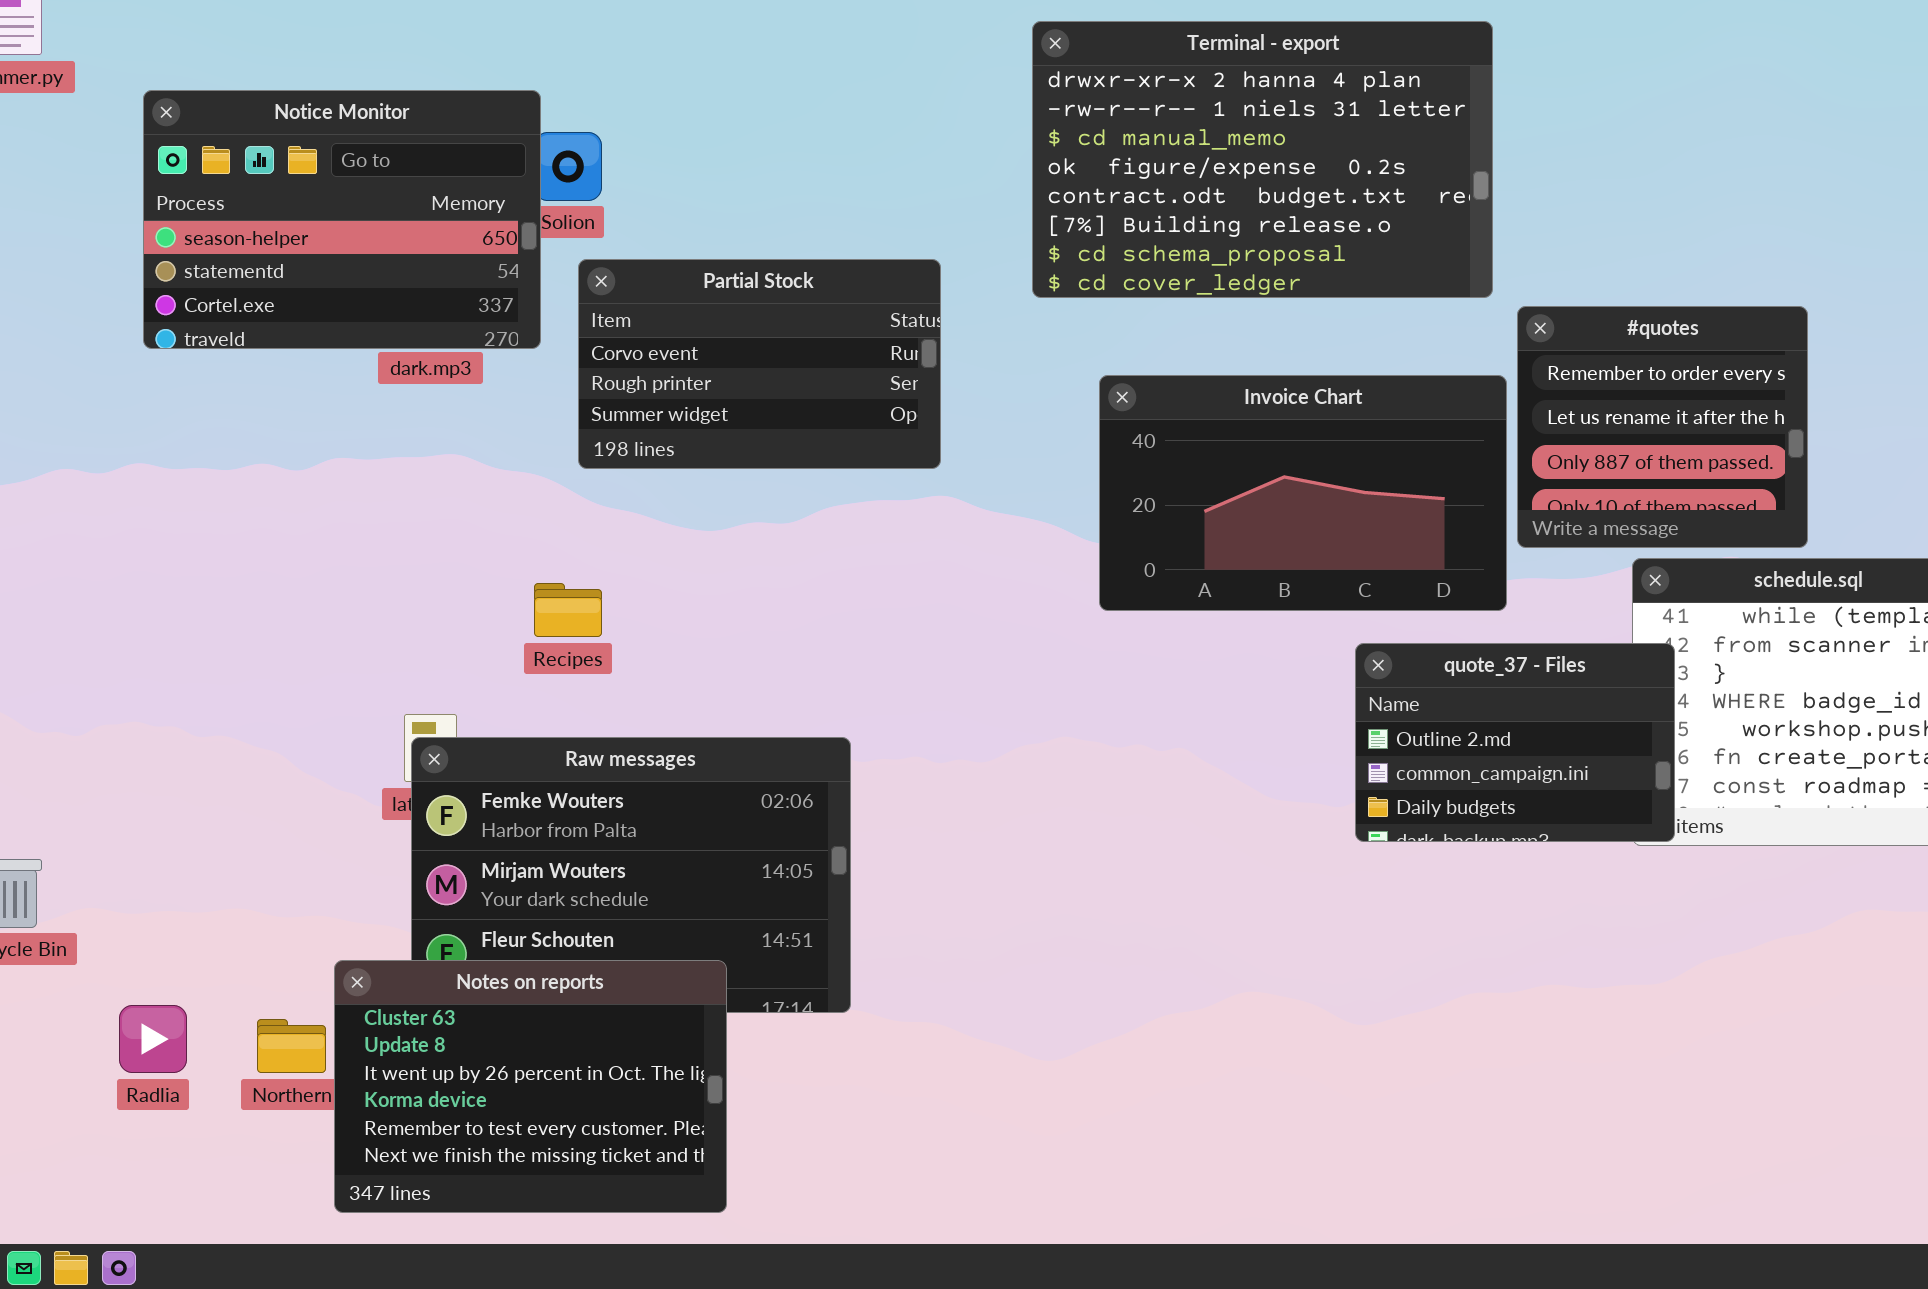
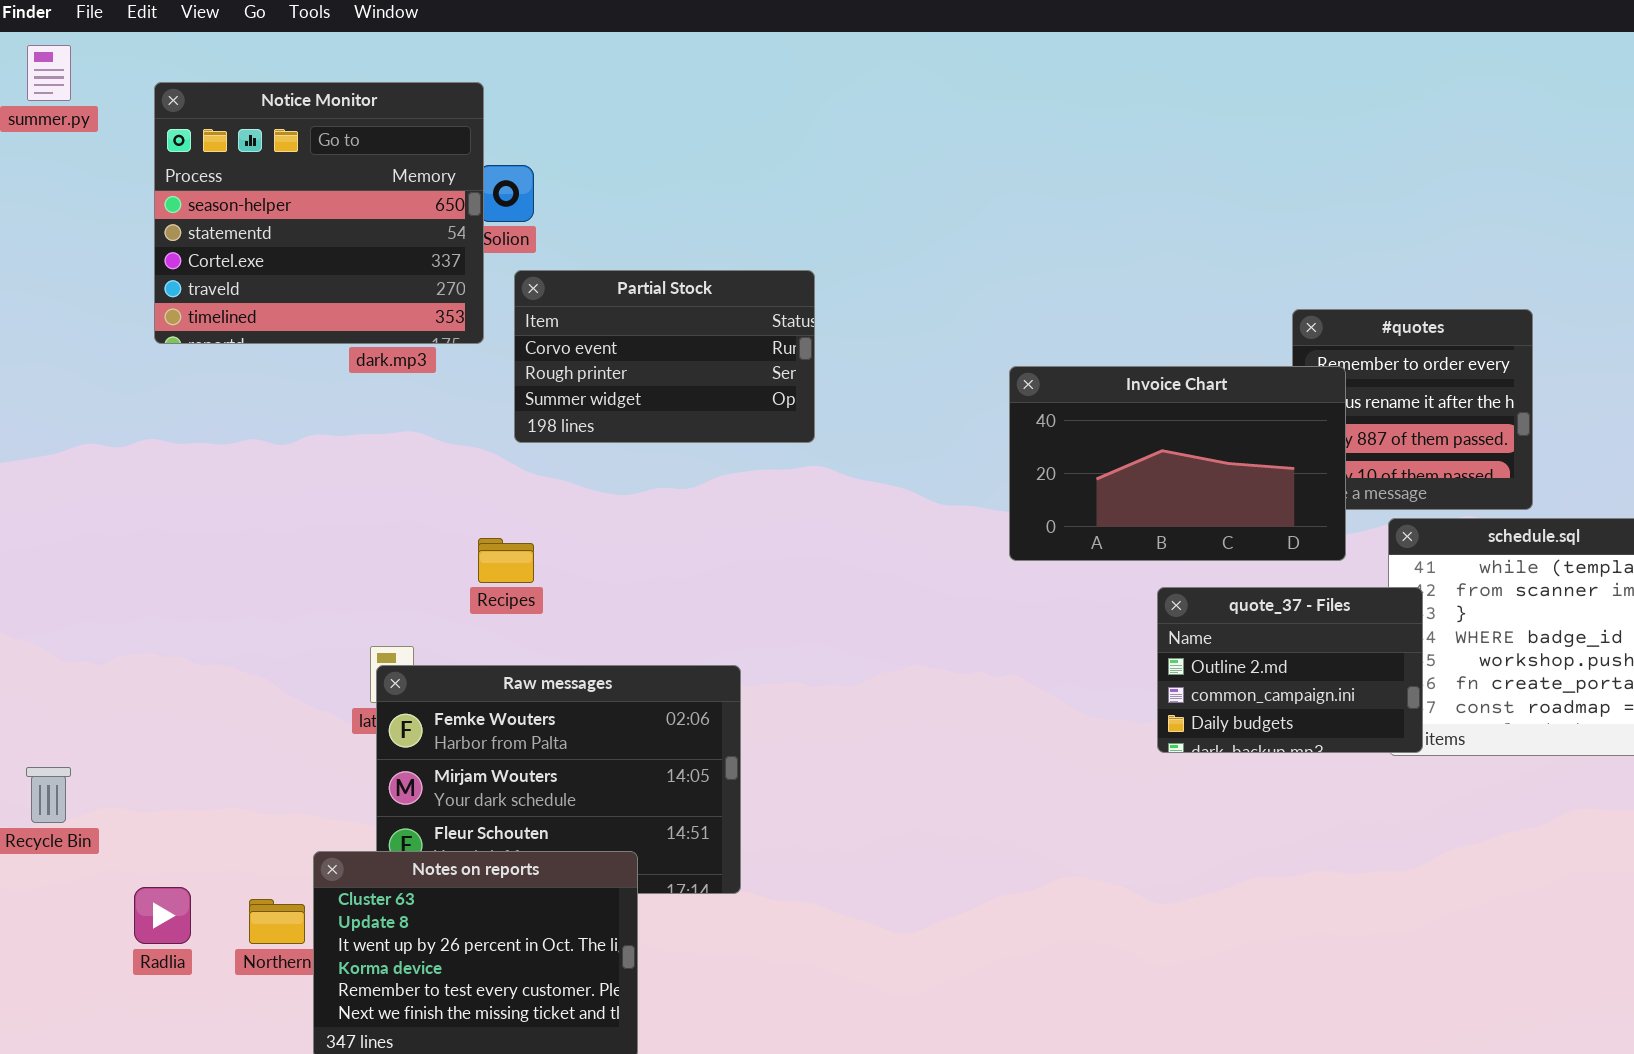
Terminal - export: [1032,21,1493,298] -> none, closed
Notice Monitor: [143,90,541,349] -> [154,82,484,344], resized
Invoice Chart: [1099,375,1507,611] -> [1009,366,1346,561], moved

